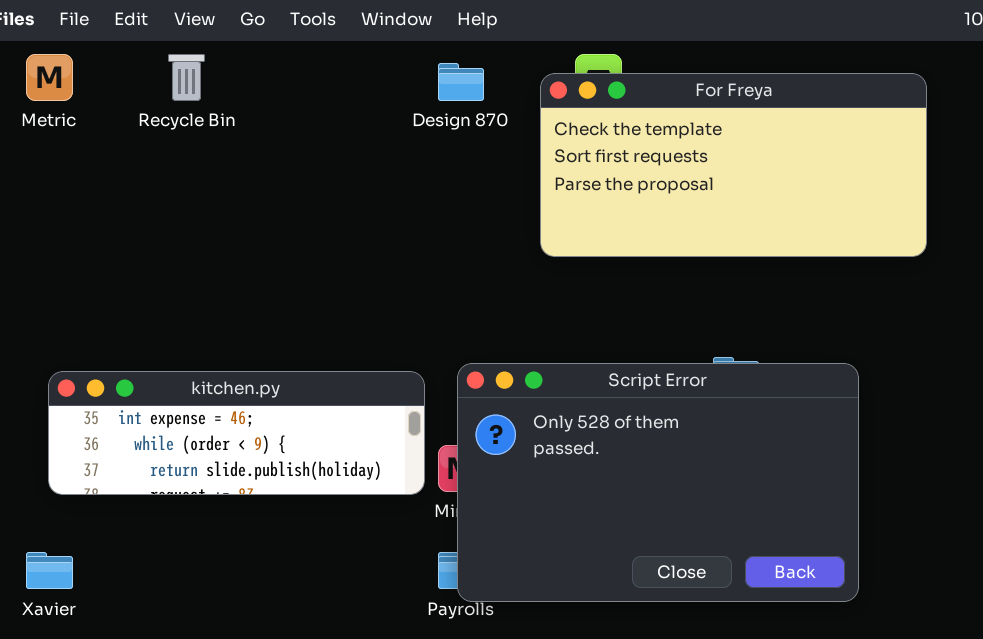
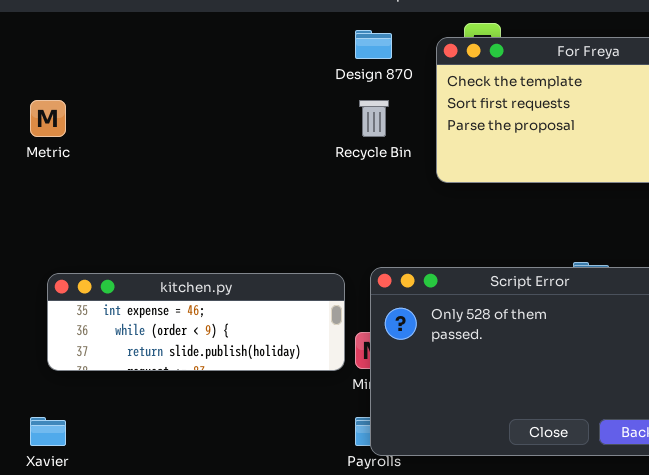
Metric: [26,54,73,101] -> [30,100,66,137], moved
Recycle Bin: [168,54,205,101] -> [359,100,389,137], moved

